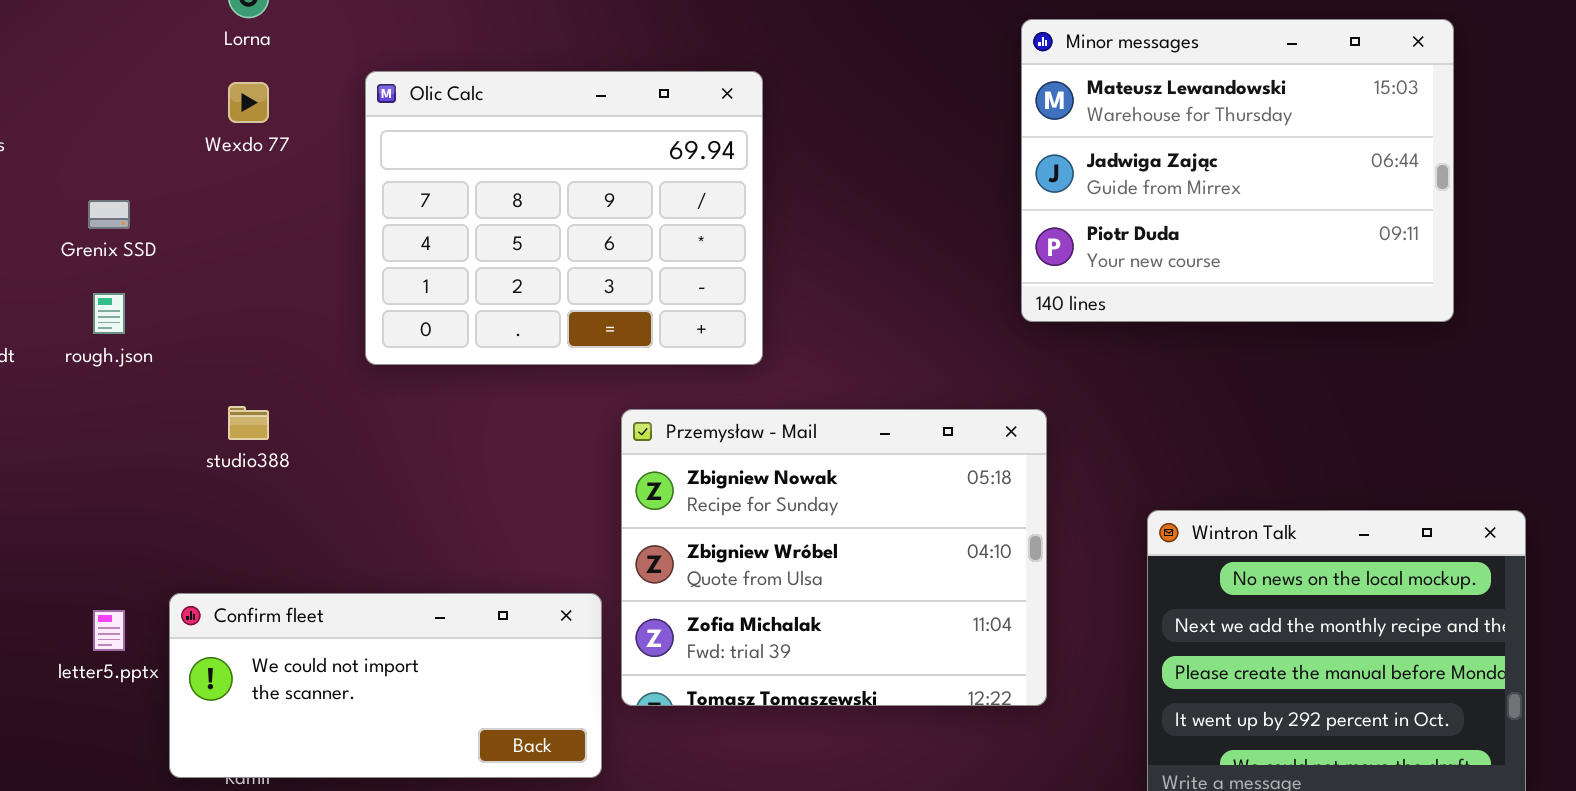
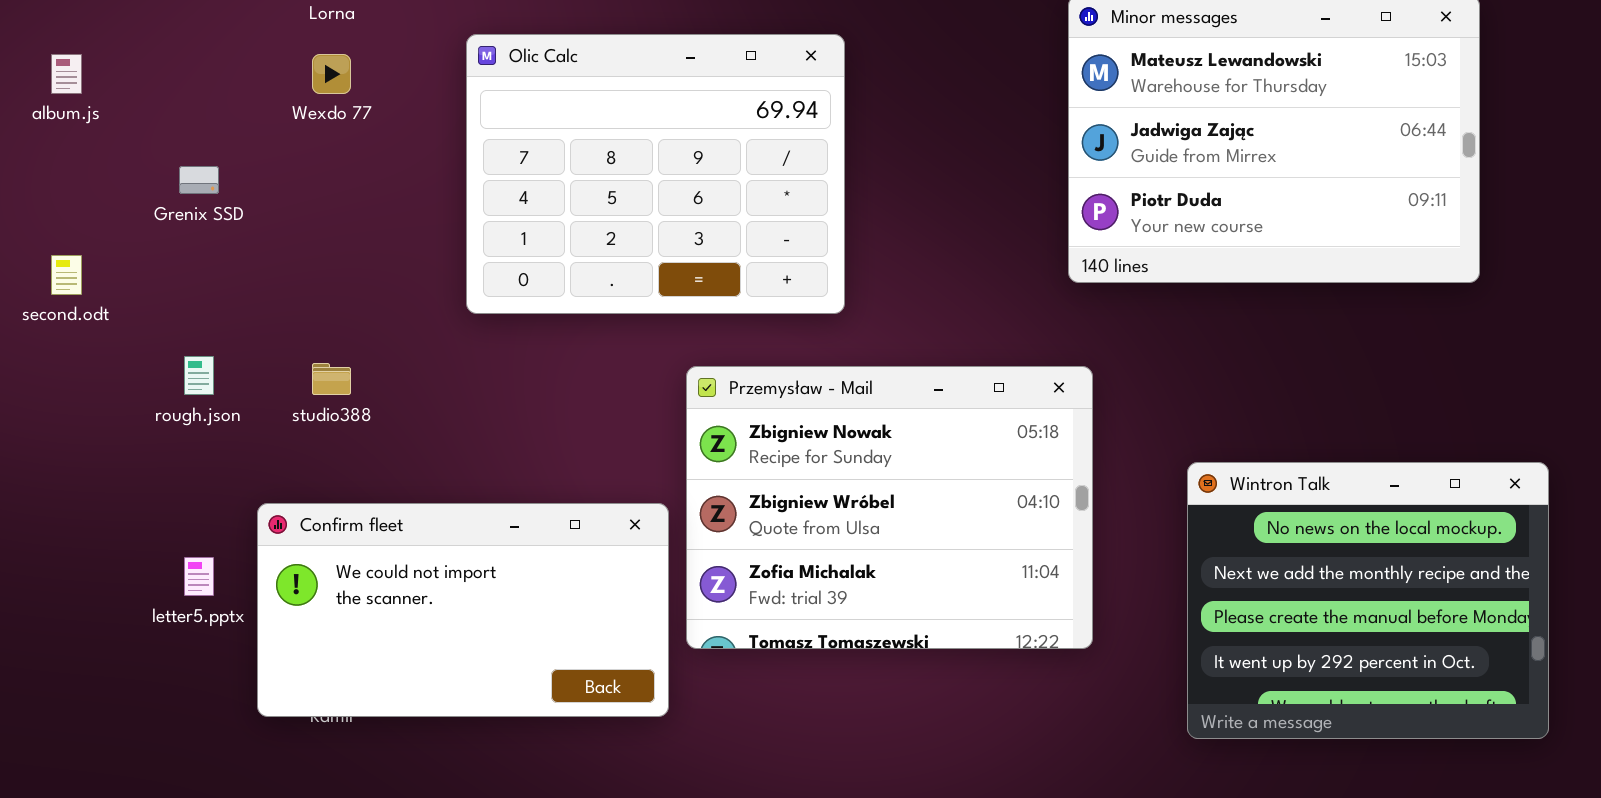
Olic Calc: [365,71,763,365] -> [466,34,845,314], moved
rough.json: [93,293,125,334] -> [184,356,214,395], moved
Confirm fleet: [169,593,602,778] -> [257,503,669,717], resized

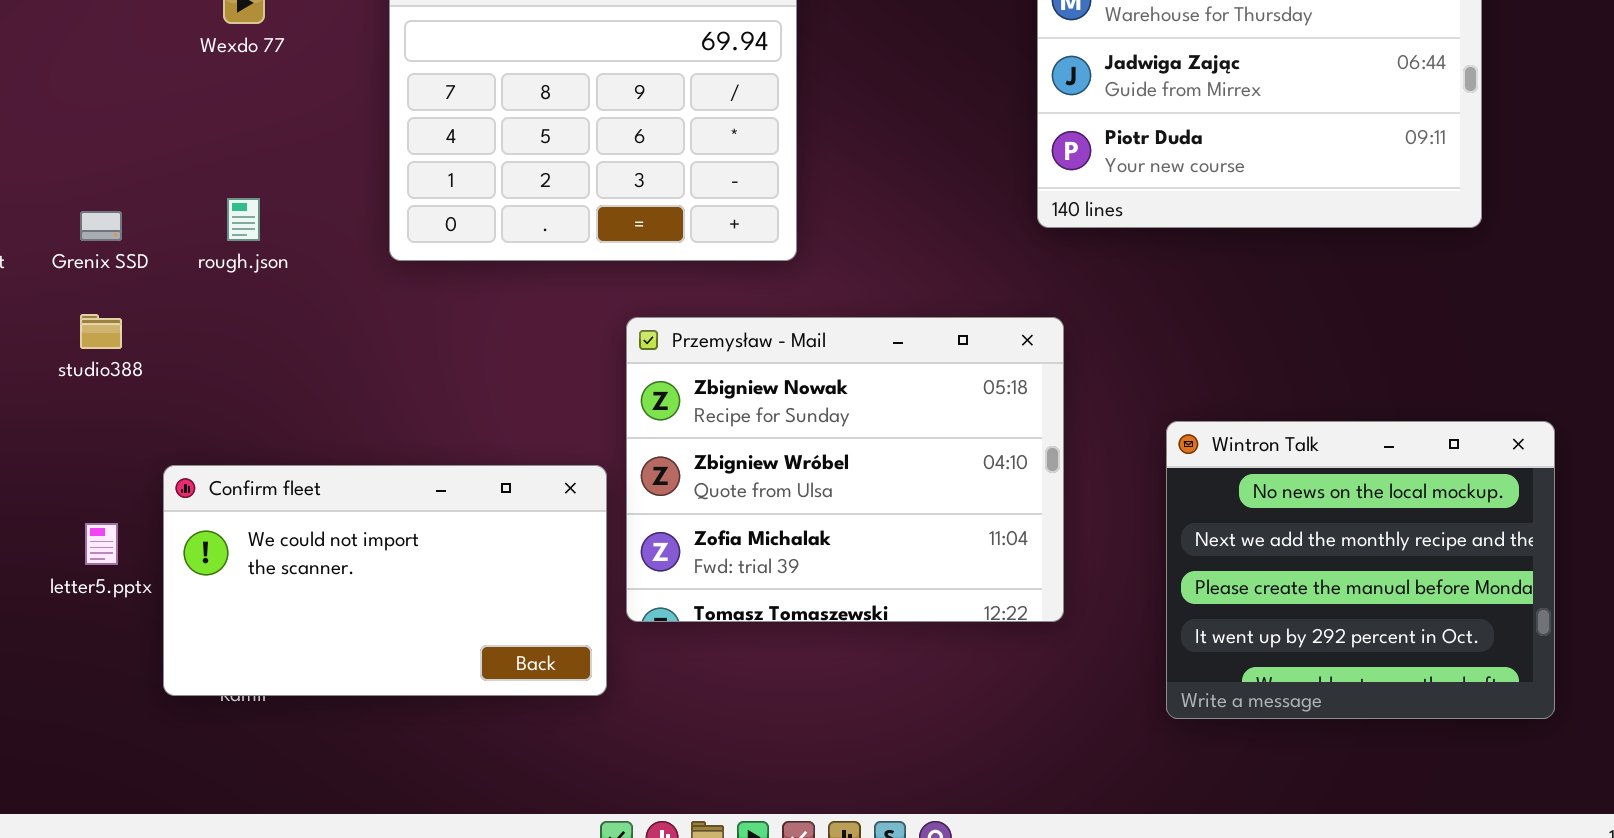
Grenix SSD: [179,166,219,194] -> [80,211,122,241], moved
rough.json: [184,356,214,395] -> [227,198,260,241], moved
studio388: [312,363,351,395] -> [80,314,122,349], moved

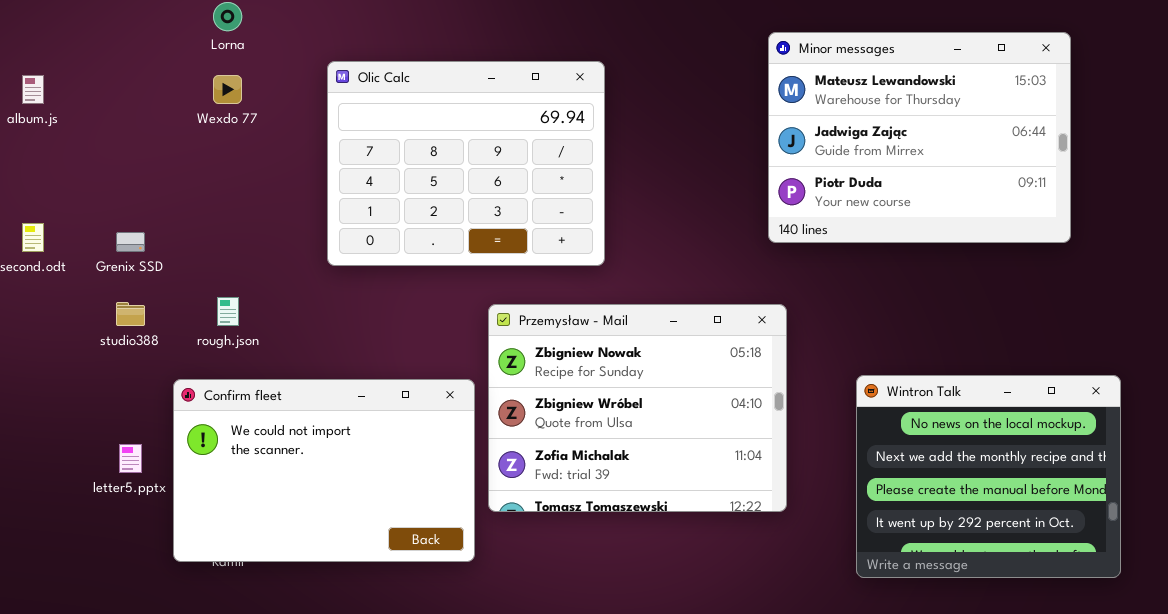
rough.json: [227,198,260,241] -> [217,297,239,326], moved
Confirm fleet: [163,465,607,696] -> [173,379,475,562], resized

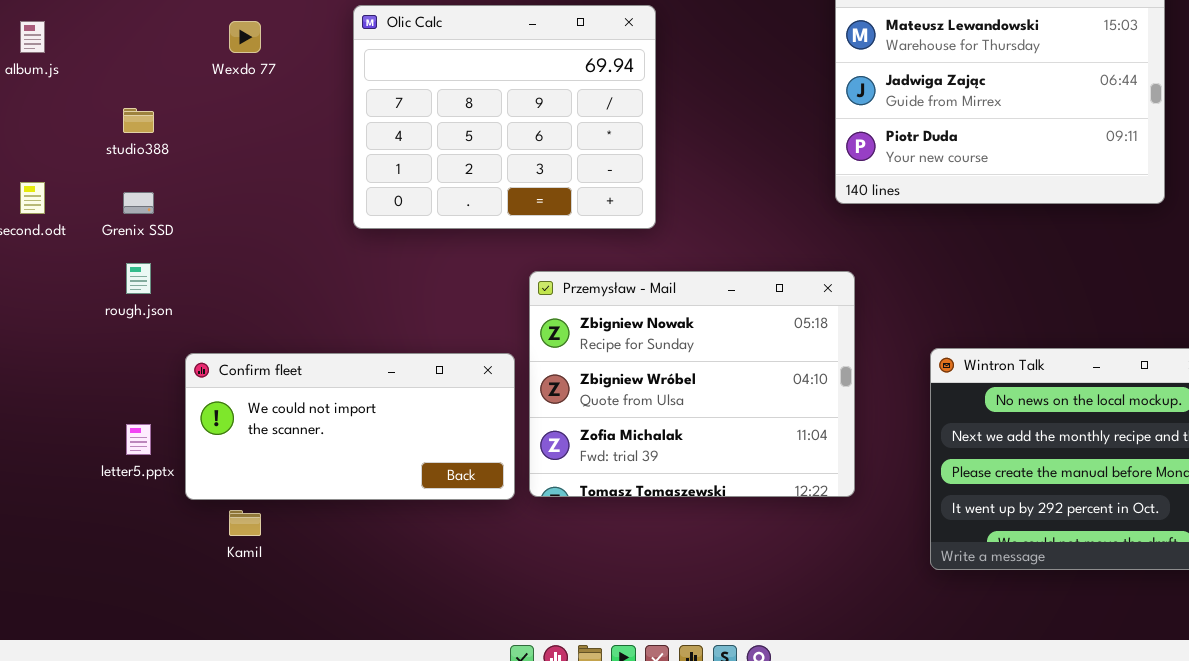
rough.json: [217,297,239,326] -> [126,263,151,294], moved
studio388: [116,302,145,326] -> [123,108,154,133], moved
Confirm fleet: [173,379,475,562] -> [185,353,515,500], resized

